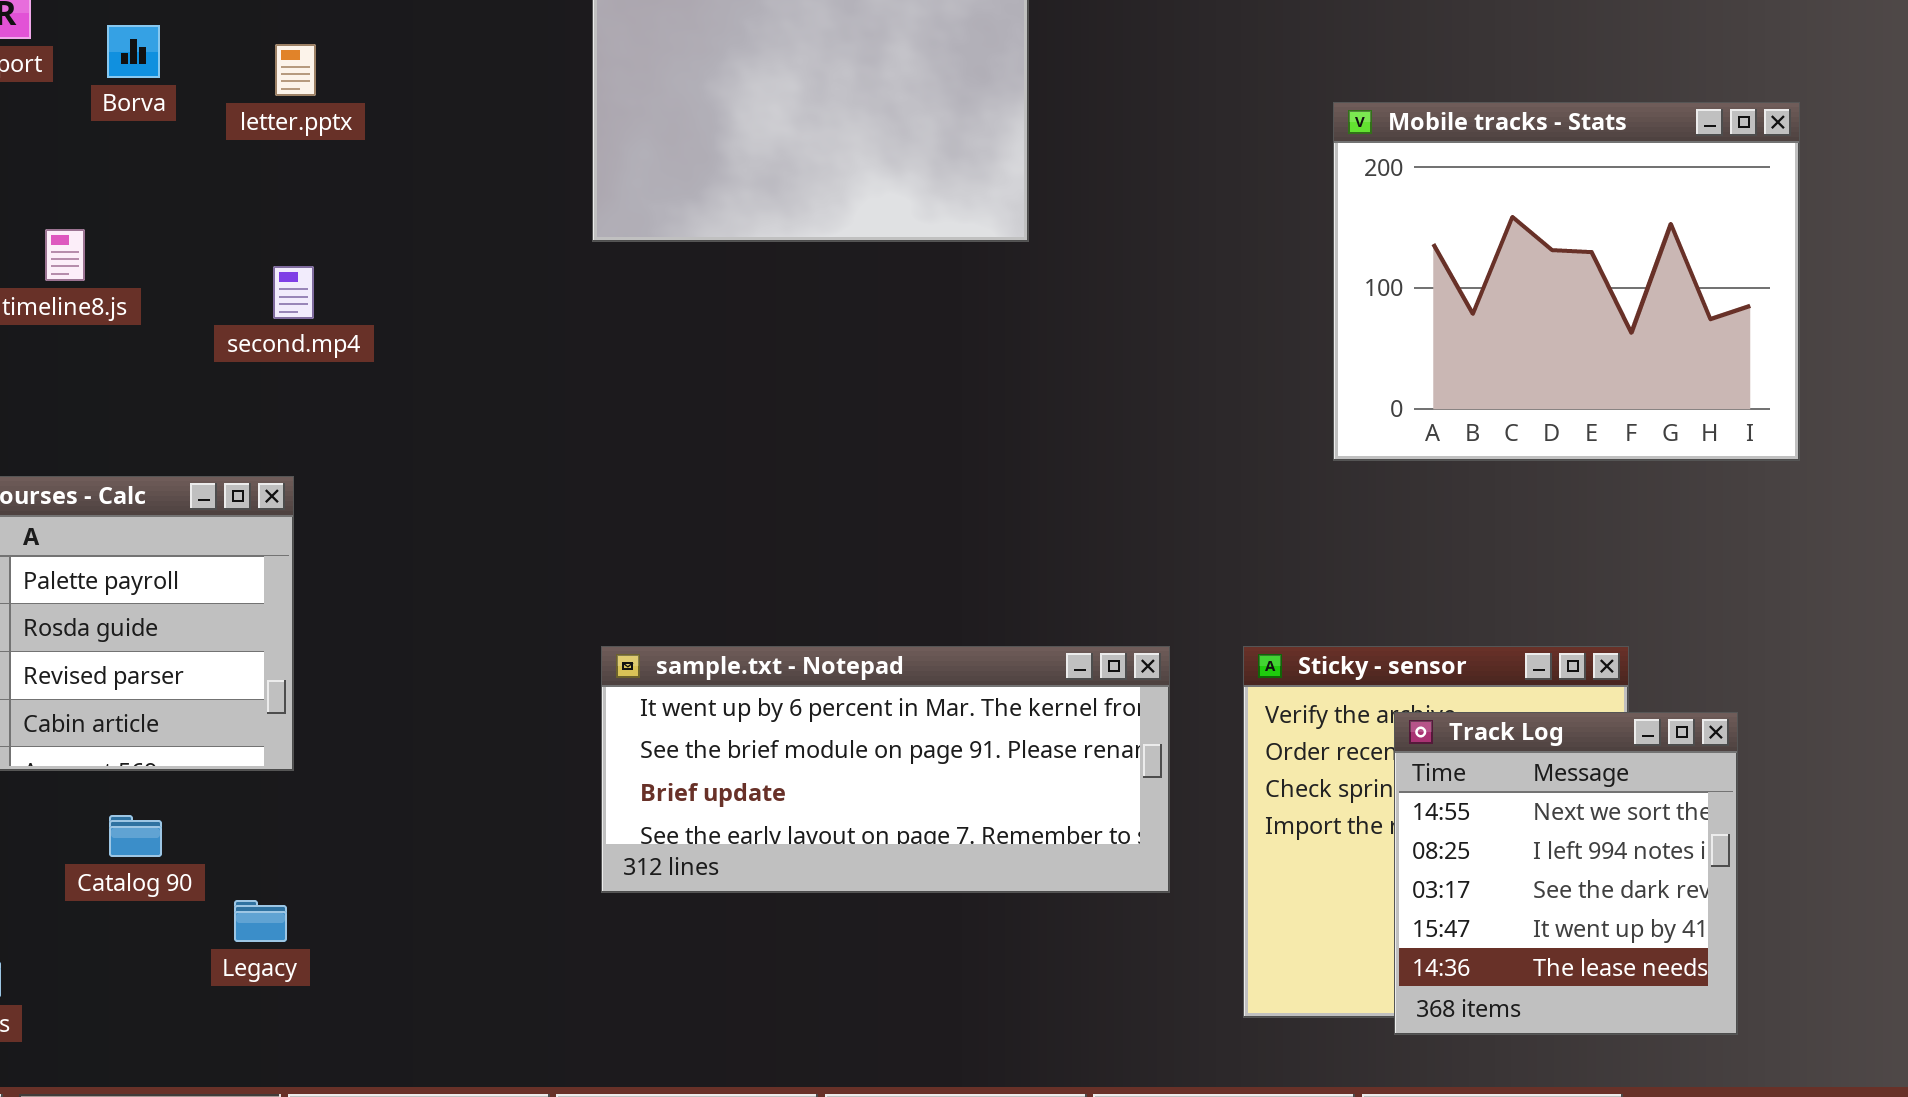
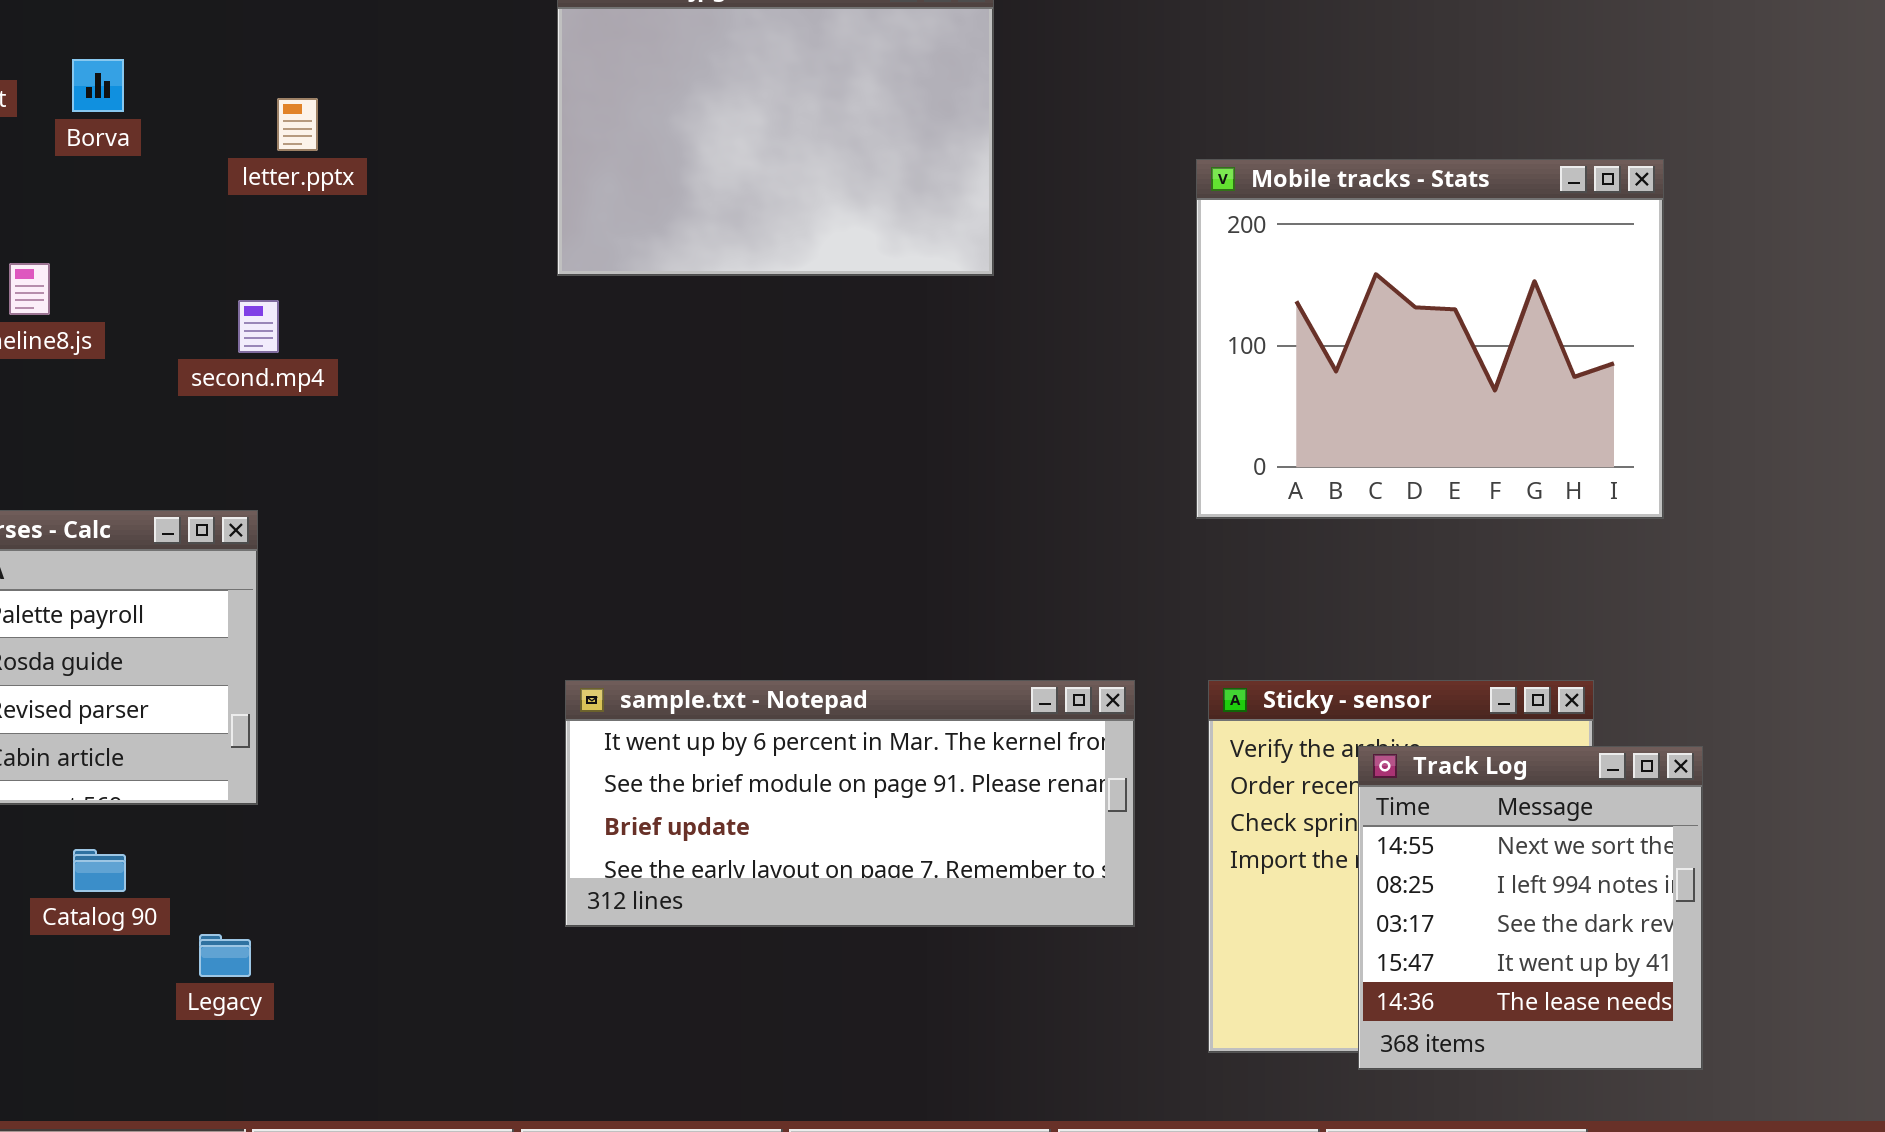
letter.pptx: [275,44,316,96] -> [277,98,318,151], moved
Mobile tracks - Stats: [1333,102,1800,461] -> [1196,159,1664,519], moved

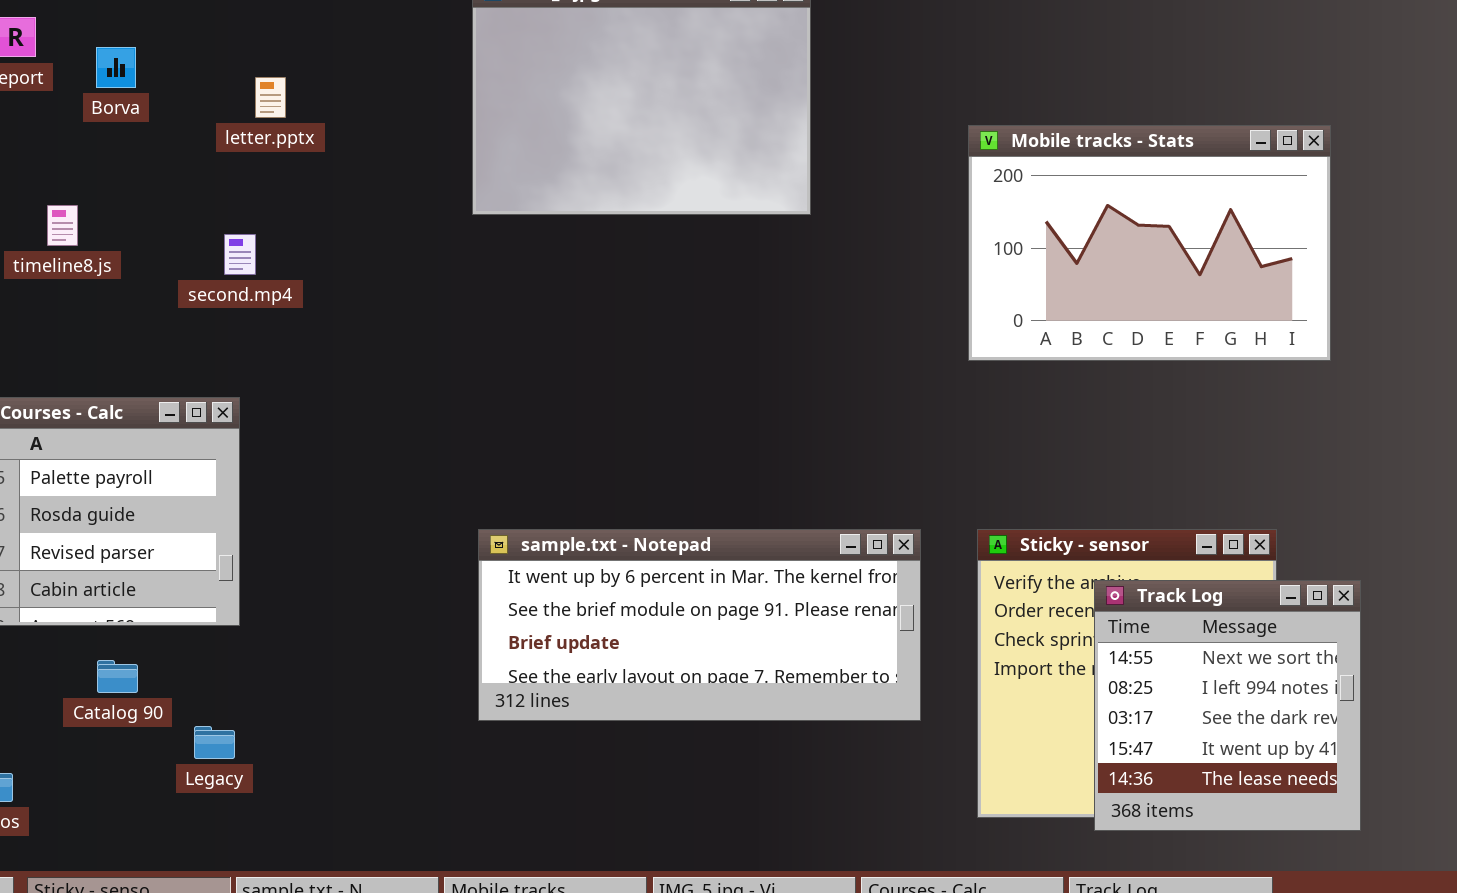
Mobile tracks - Stats: [1196,159,1664,519] -> [968,125,1331,361], resized

